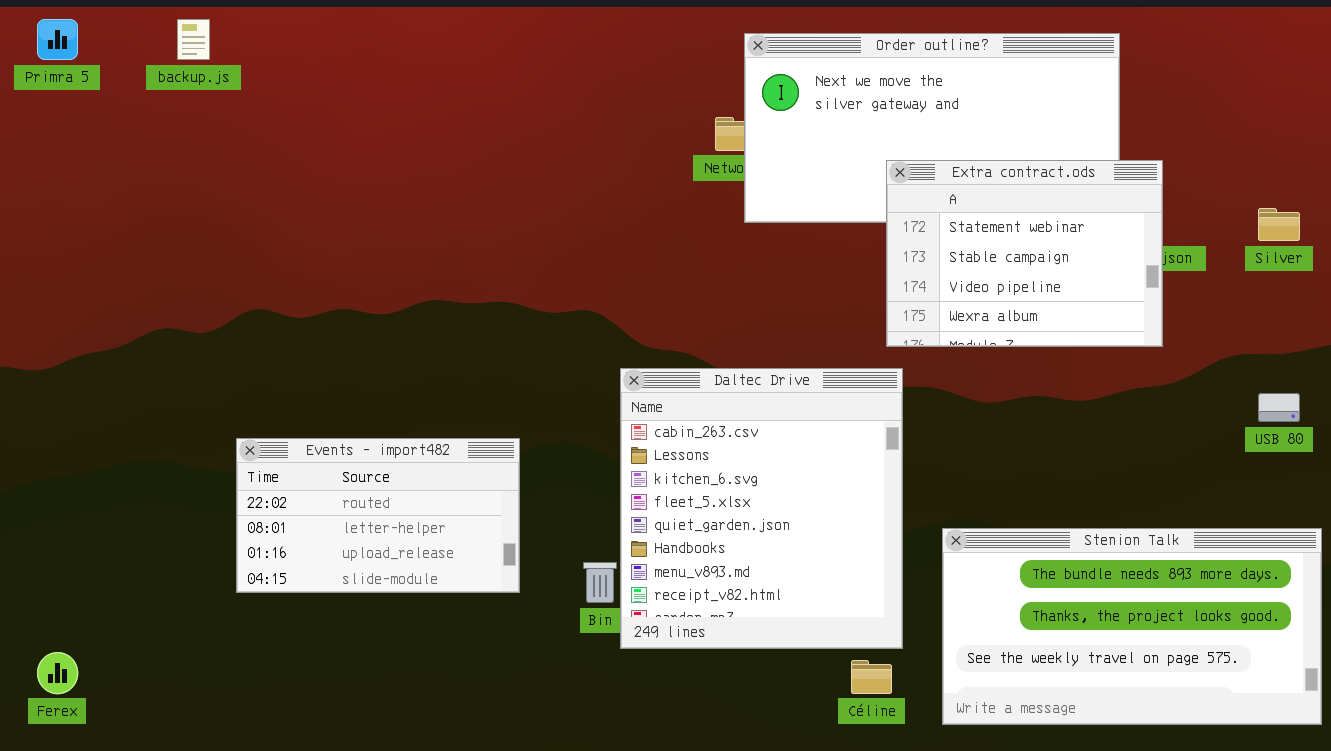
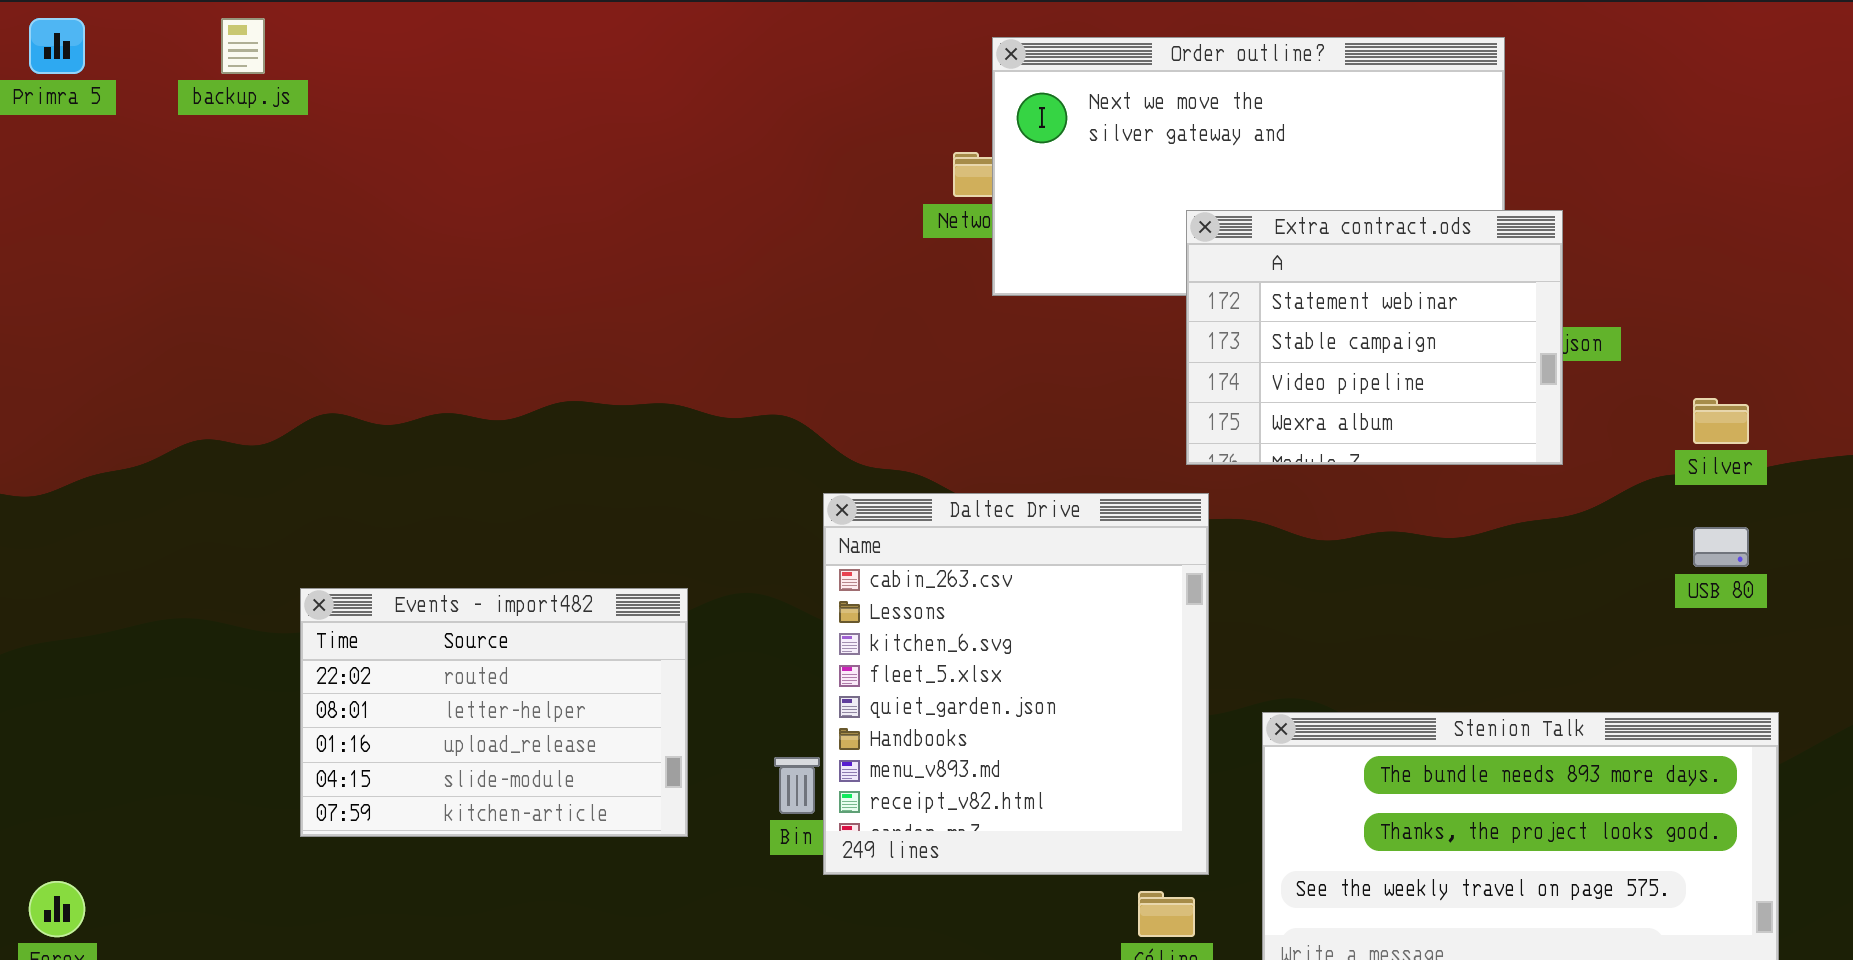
Silver: [1258,208,1300,241] -> [1693,398,1749,444], moved
Events - import482: [236,438,520,593] -> [300,588,688,837], resized

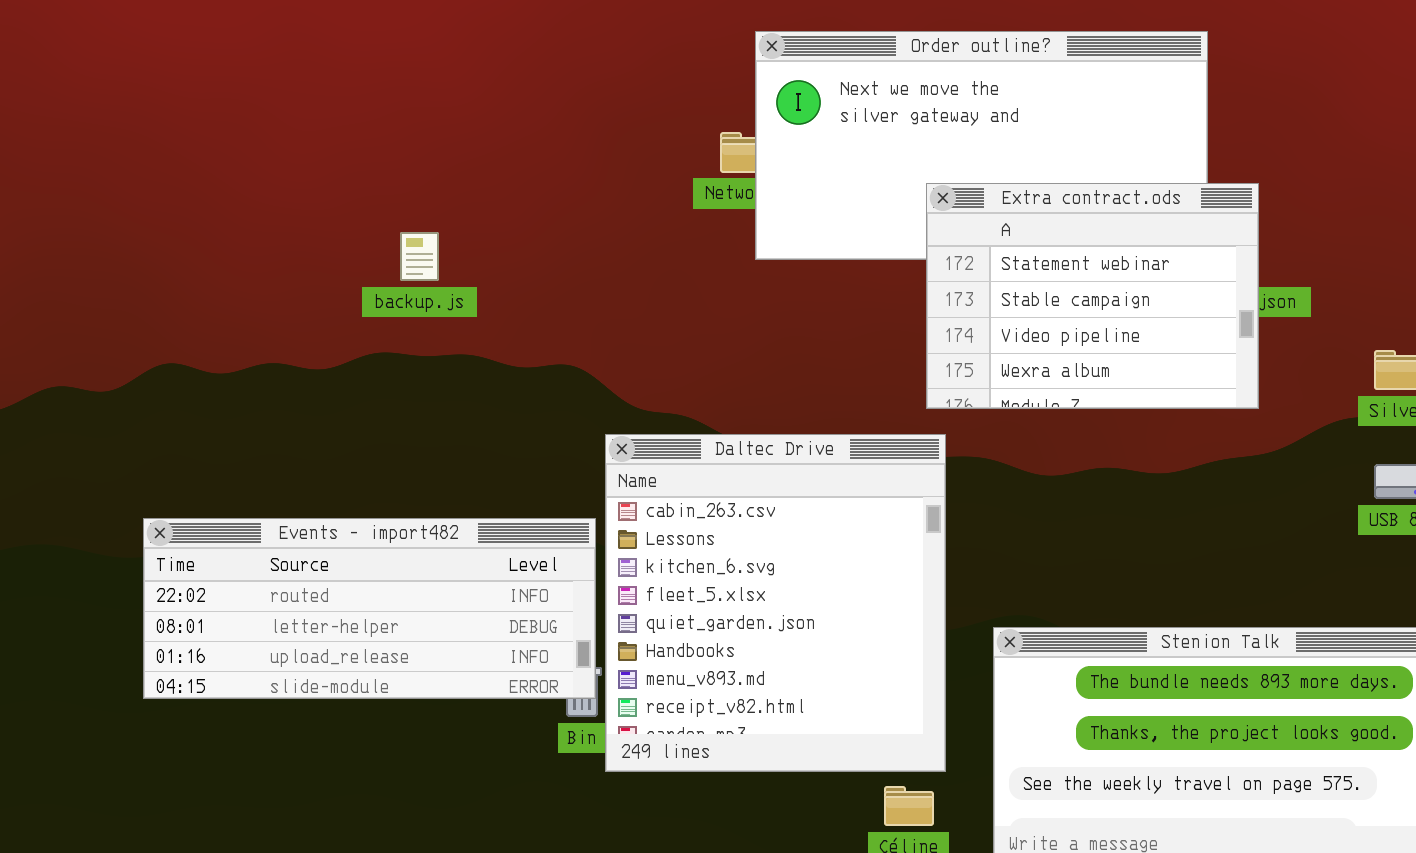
backup.js: [221,18,265,74] -> [400,232,439,281], moved
Events - import482: [300,588,688,837] -> [143,518,596,699], resized

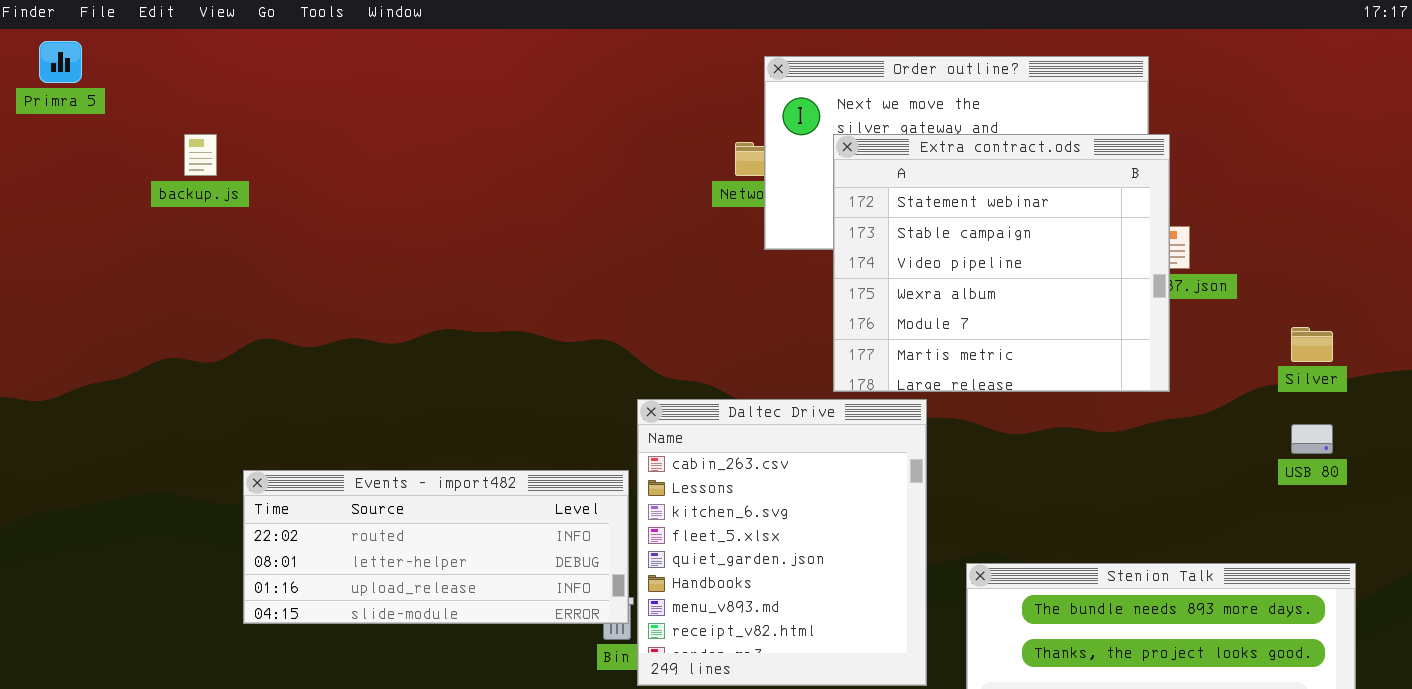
Extra contract.ods: [926,183,1259,409] -> [833,134,1170,392], moved, resized
backup.js: [400,232,439,281] -> [184,134,217,176], moved

